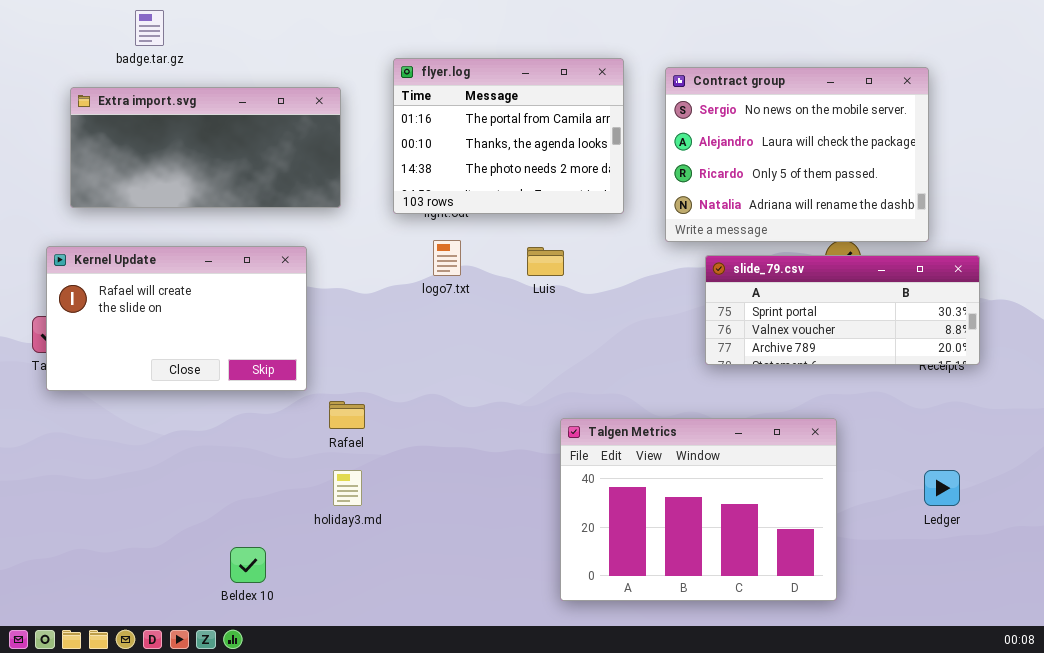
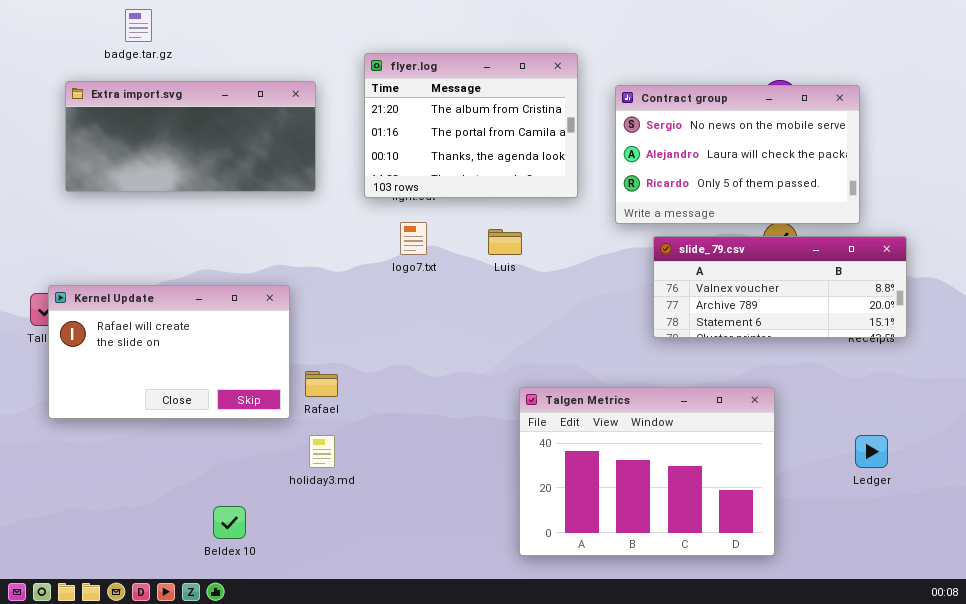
flyer.log: [393,58,624,214] -> [364,53,578,198], scrolled up 1 row
Contract group: [665,67,929,242] -> [615,85,860,224], resized
Kernel Update: [46,246,307,391] -> [48,285,290,419], moved
slide_79.csv: [705,255,980,365] -> [653,236,907,338], scrolled down 1 row

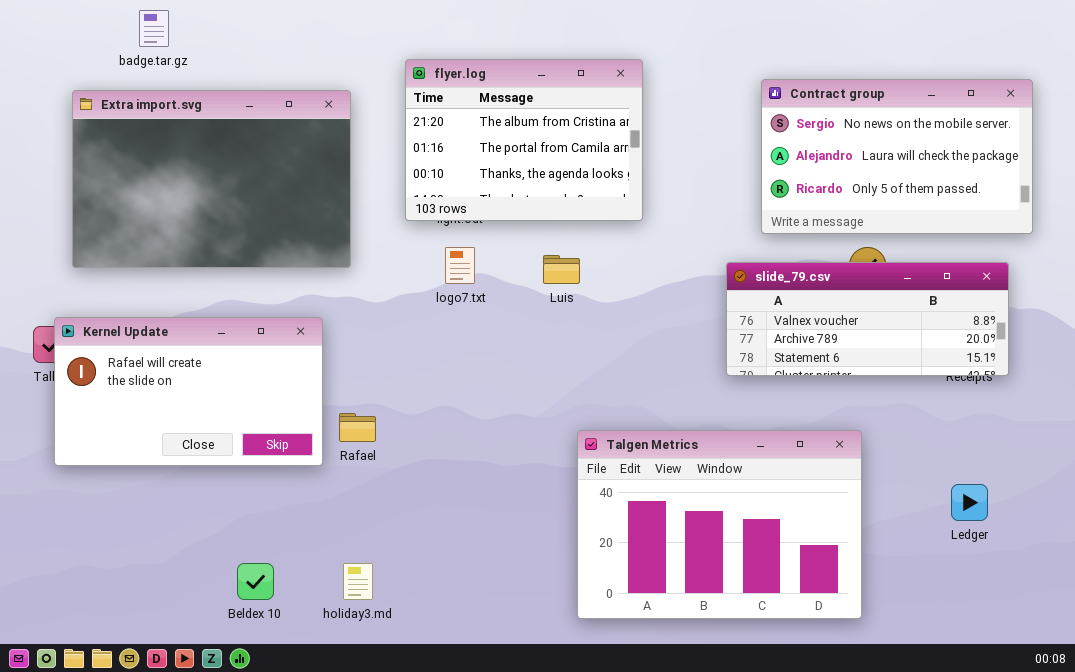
Extra import.svg: [65,81,316,192] -> [72,90,351,268], resized
Contract group: [615,85,860,224] -> [761,79,1033,234], moved
holiday3.md: [309,435,335,468] -> [343,563,373,600], moved

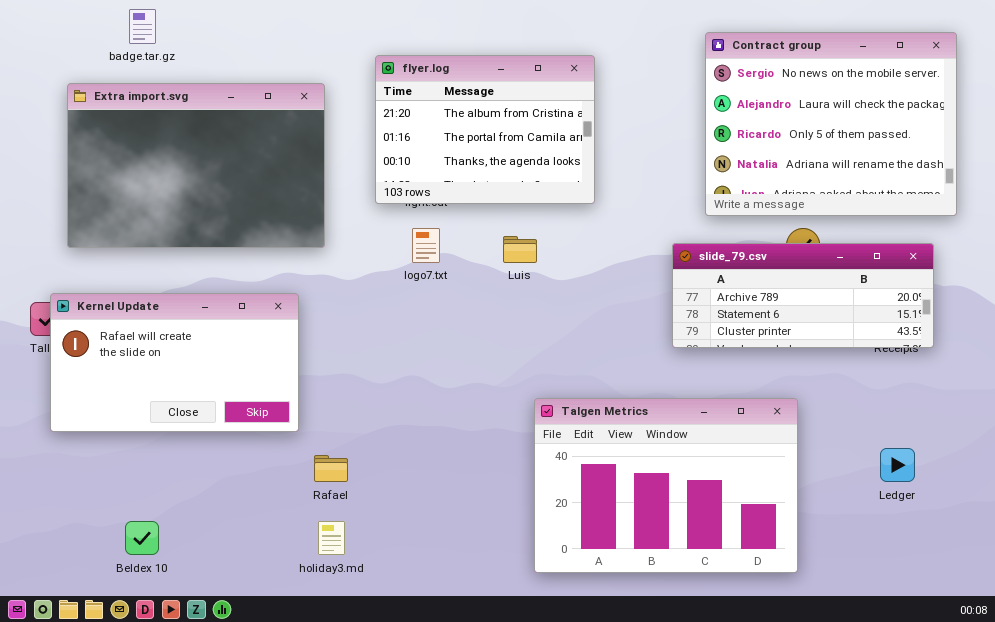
Contract group: [761,79,1033,234] -> [705,32,957,216], resized
slide_79.csv: [726,262,1009,376] -> [672,243,934,348], scrolled down 1 row
Rafael: [339,413,376,442] -> [314,455,348,482], moved
Beldex 10: [237,563,274,600] -> [125,521,159,555], moved

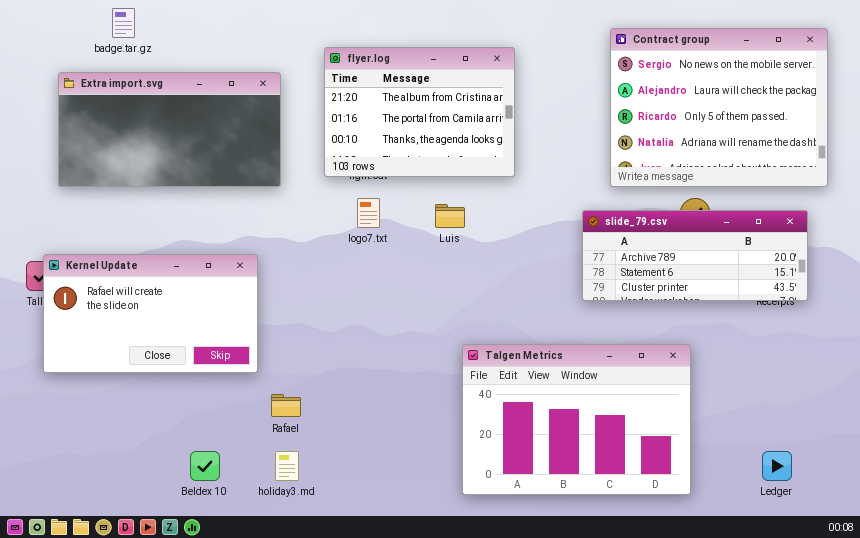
Extra import.svg: [67,83,325,248] -> [58,72,281,187], resized
Ledger: [880,448,915,482] -> [762,451,792,481], moved
Beldex 10: [125,521,159,555] -> [190,451,220,481], moved

